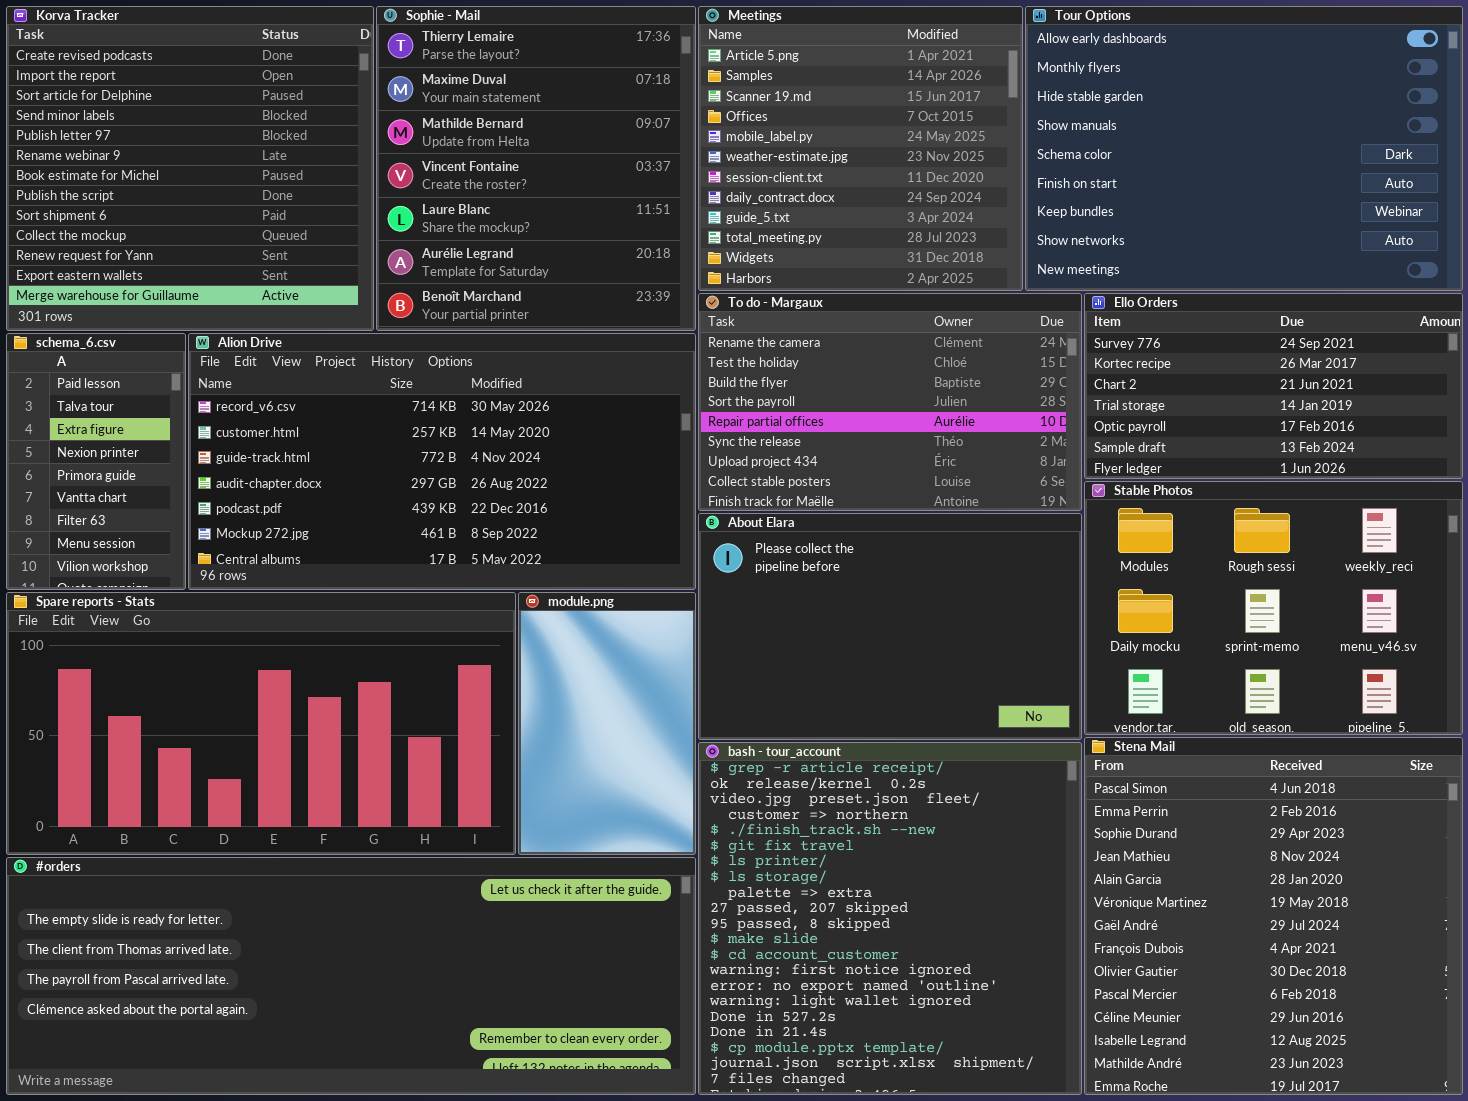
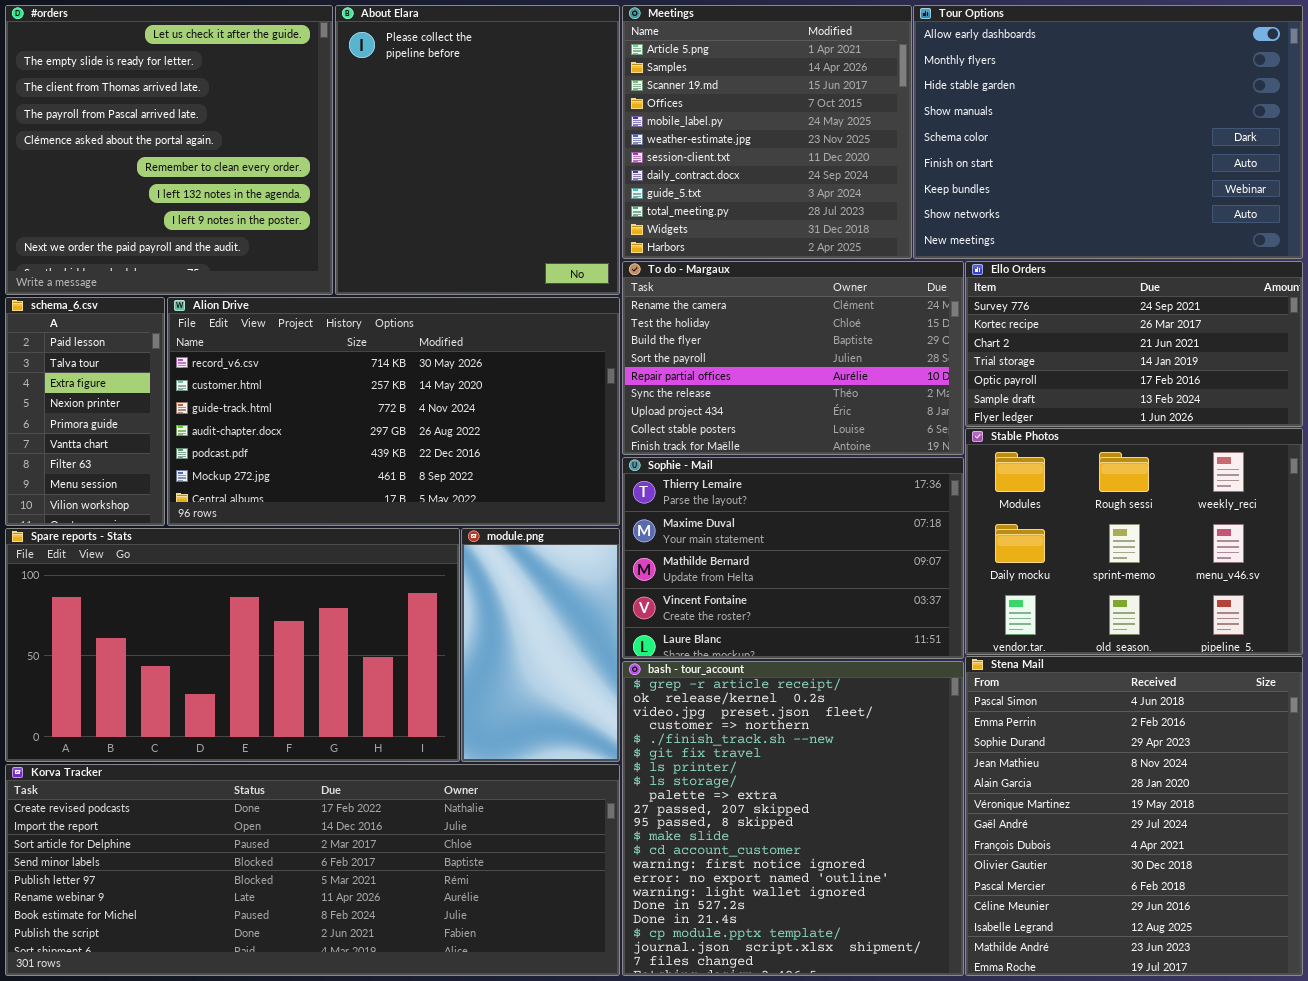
Korva Tracker: [6,6,374,331] -> [5,764,620,976], moved, resized
Sophie - Mail: [376,6,696,331] -> [622,457,964,659], moved, resized
About Elara: [698,513,1082,740] -> [335,5,620,295], moved, resized
#orders: [6,857,696,1095] -> [5,5,333,295], moved, resized

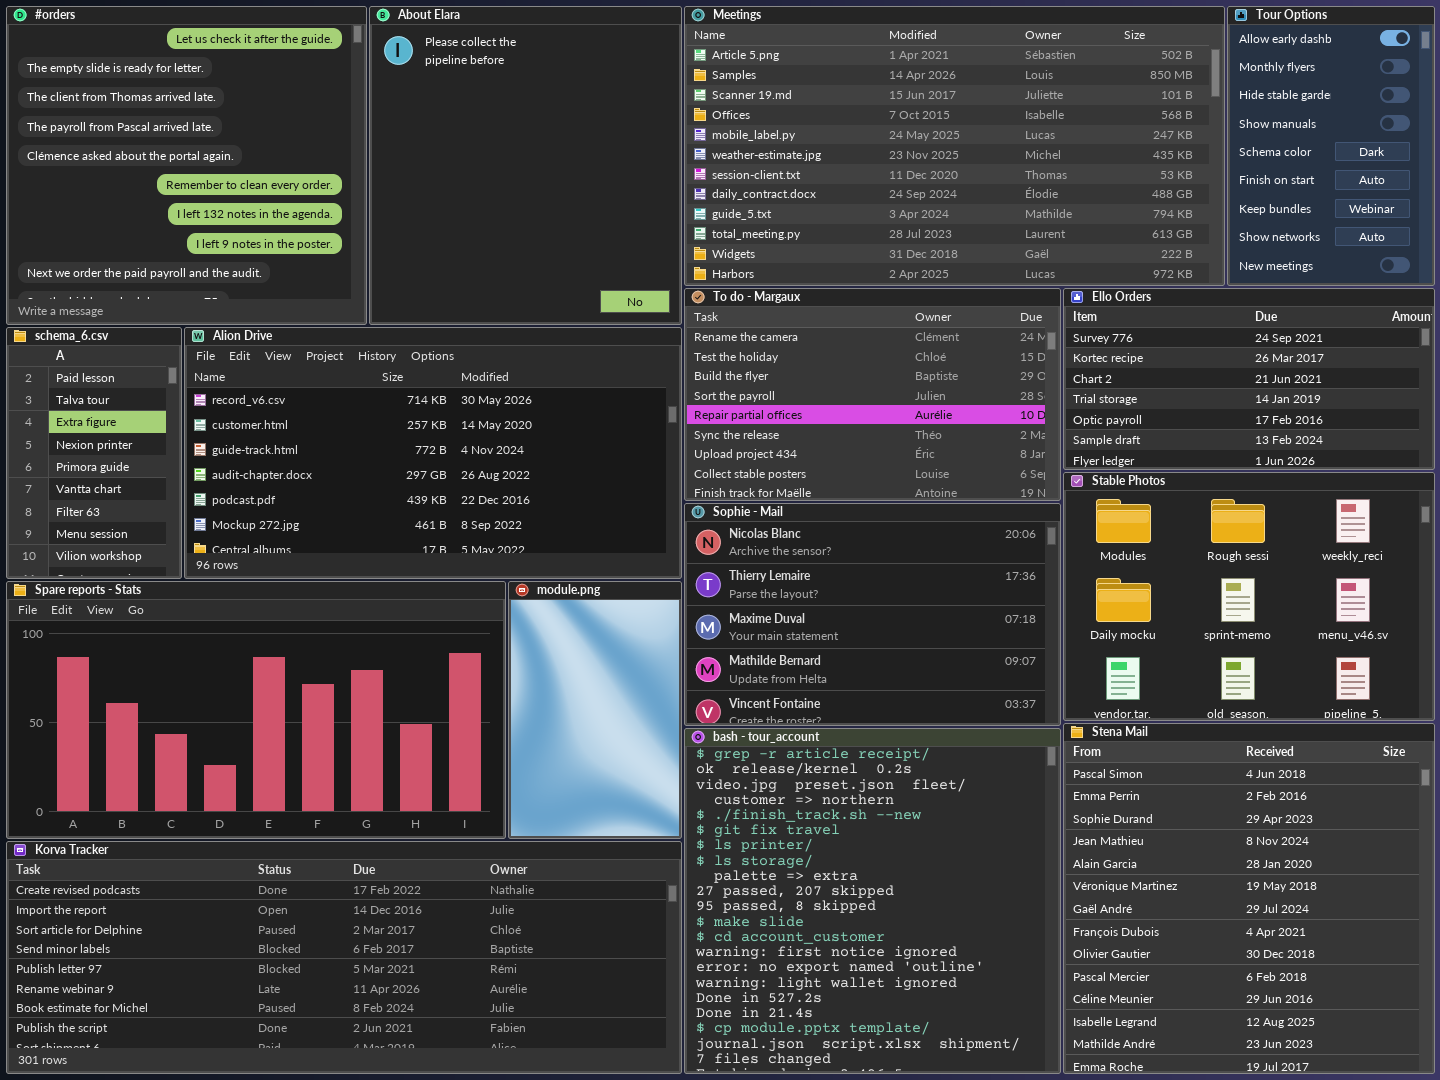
Meetings: [622,5,912,259] -> [684,6,1225,286], resized
Tour Options: [913,5,1303,259] -> [1227,6,1435,286], resized
Sophie - Mail: [622,457,964,659] -> [684,503,1061,726], scrolled up 1 row

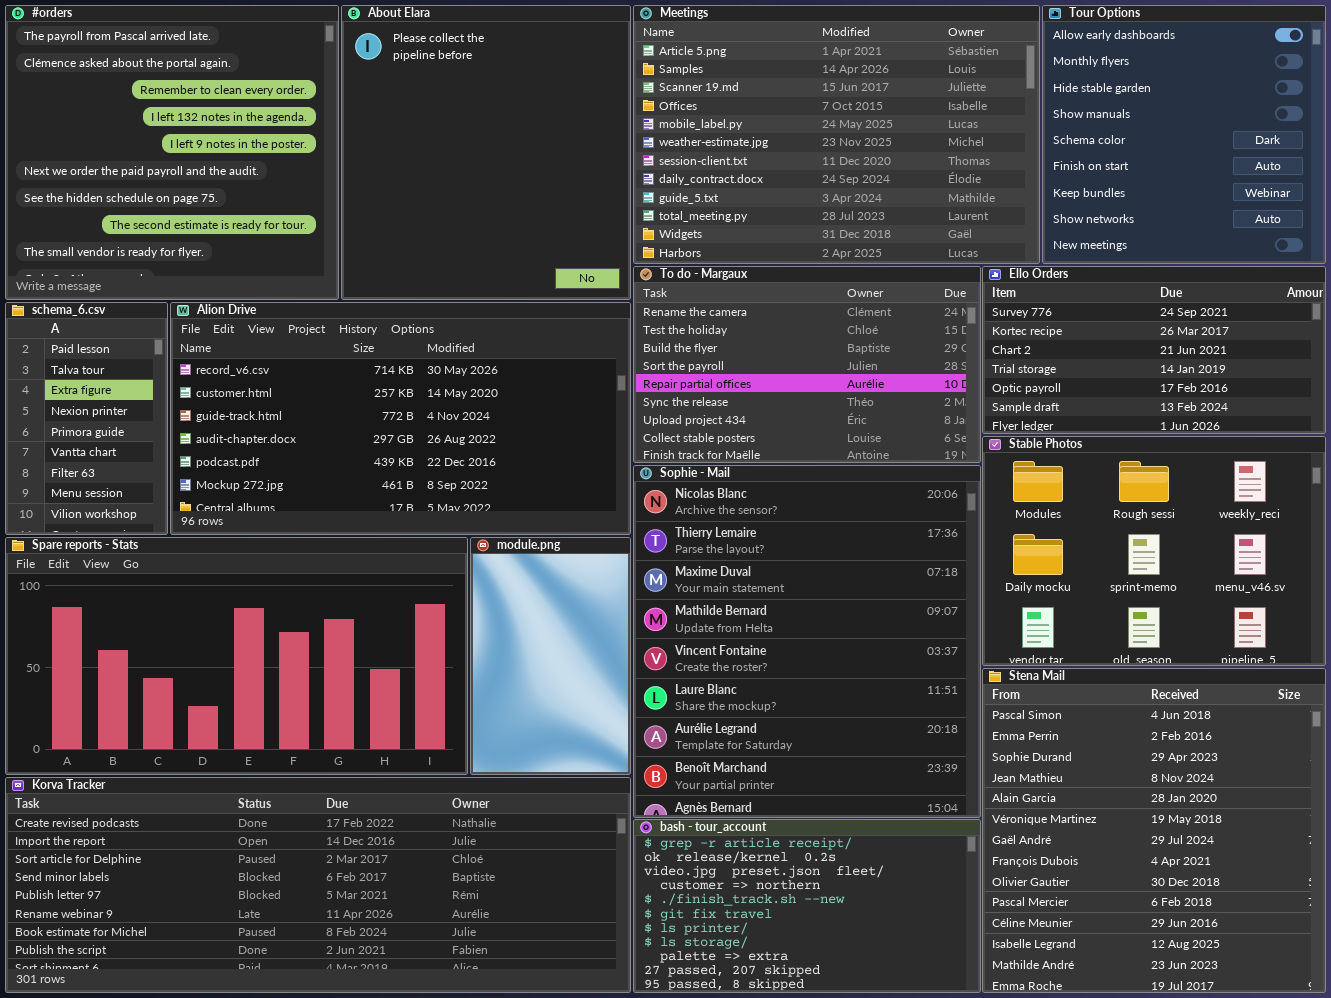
#orders: [6,6,367,325] -> [5,5,339,300], scrolled down 3 rows
Meetings: [684,6,1225,286] -> [633,5,1040,264], resized
Tour Options: [1227,6,1435,286] -> [1042,5,1326,264], resized
Sophie - Mail: [684,503,1061,726] -> [633,465,981,818], resized
bash - tour_account: [684,728,1061,1074] -> [633,819,981,993], resized

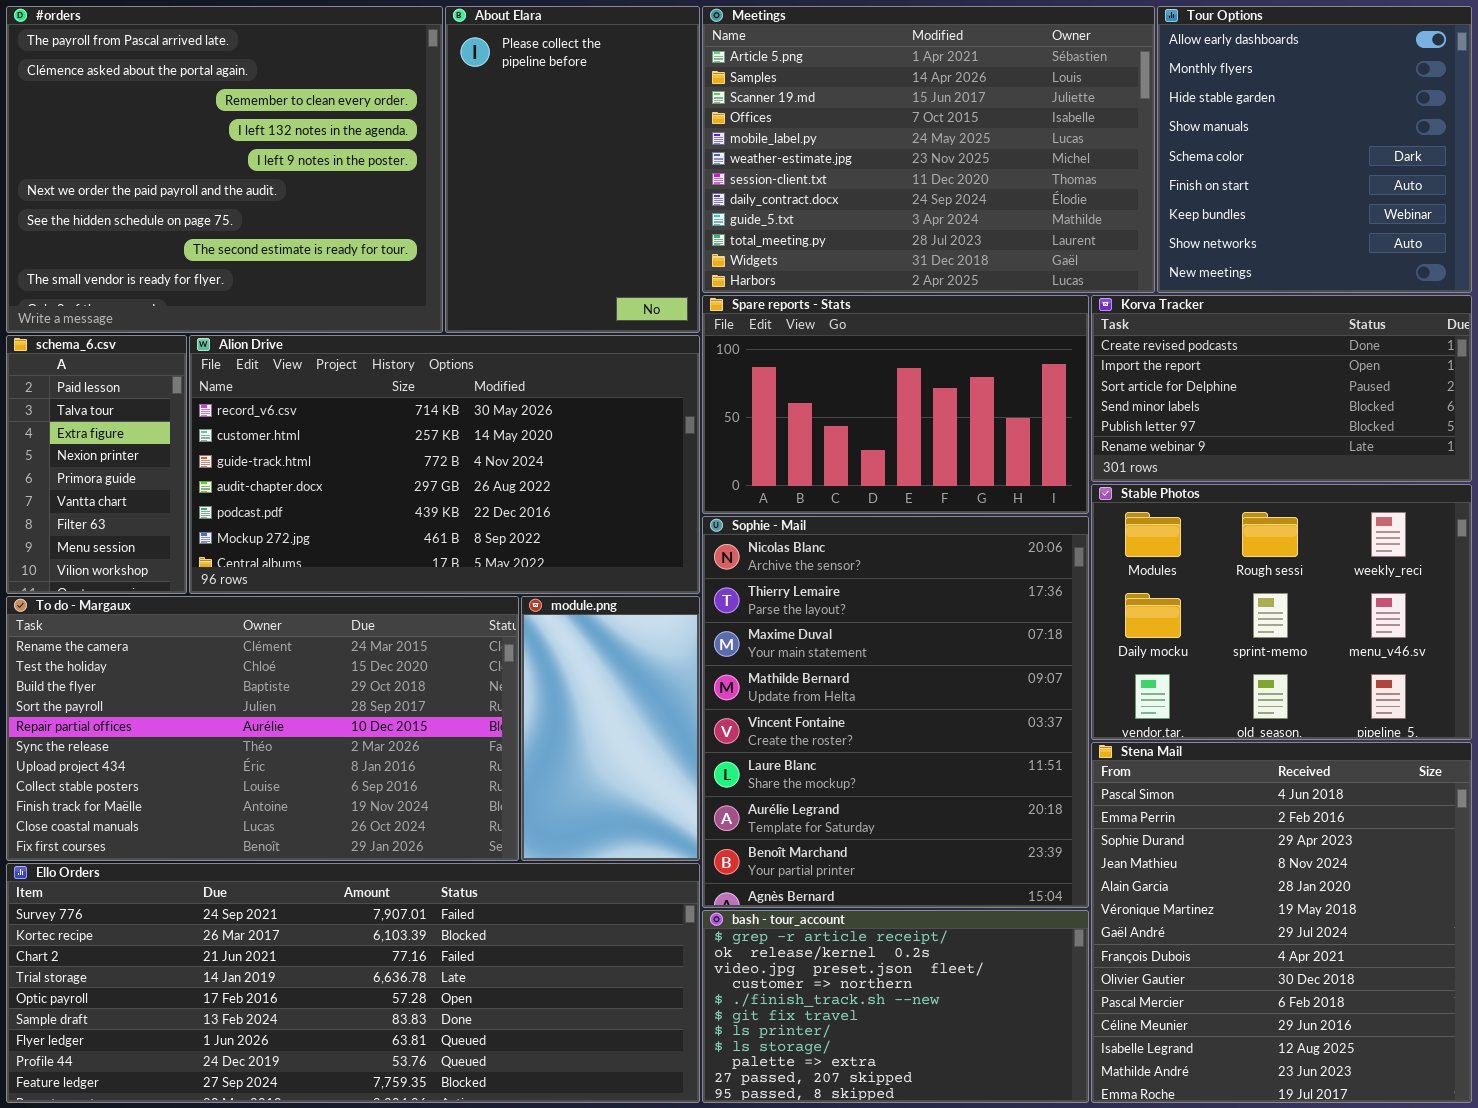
#orders: [5,5,339,300] -> [6,6,443,333], resized
About Elara: [341,5,631,300] -> [445,6,700,333], resized
To do - Margaux: [633,266,981,463] -> [6,596,519,861], moved, resized
Ello Orders: [982,266,1326,434] -> [6,863,700,1103], moved, resized
Spare reports - Stats: [5,537,468,775] -> [702,295,1089,514], moved, resized
Korva Tracker: [5,777,631,993] -> [1091,295,1472,482], moved, resized

